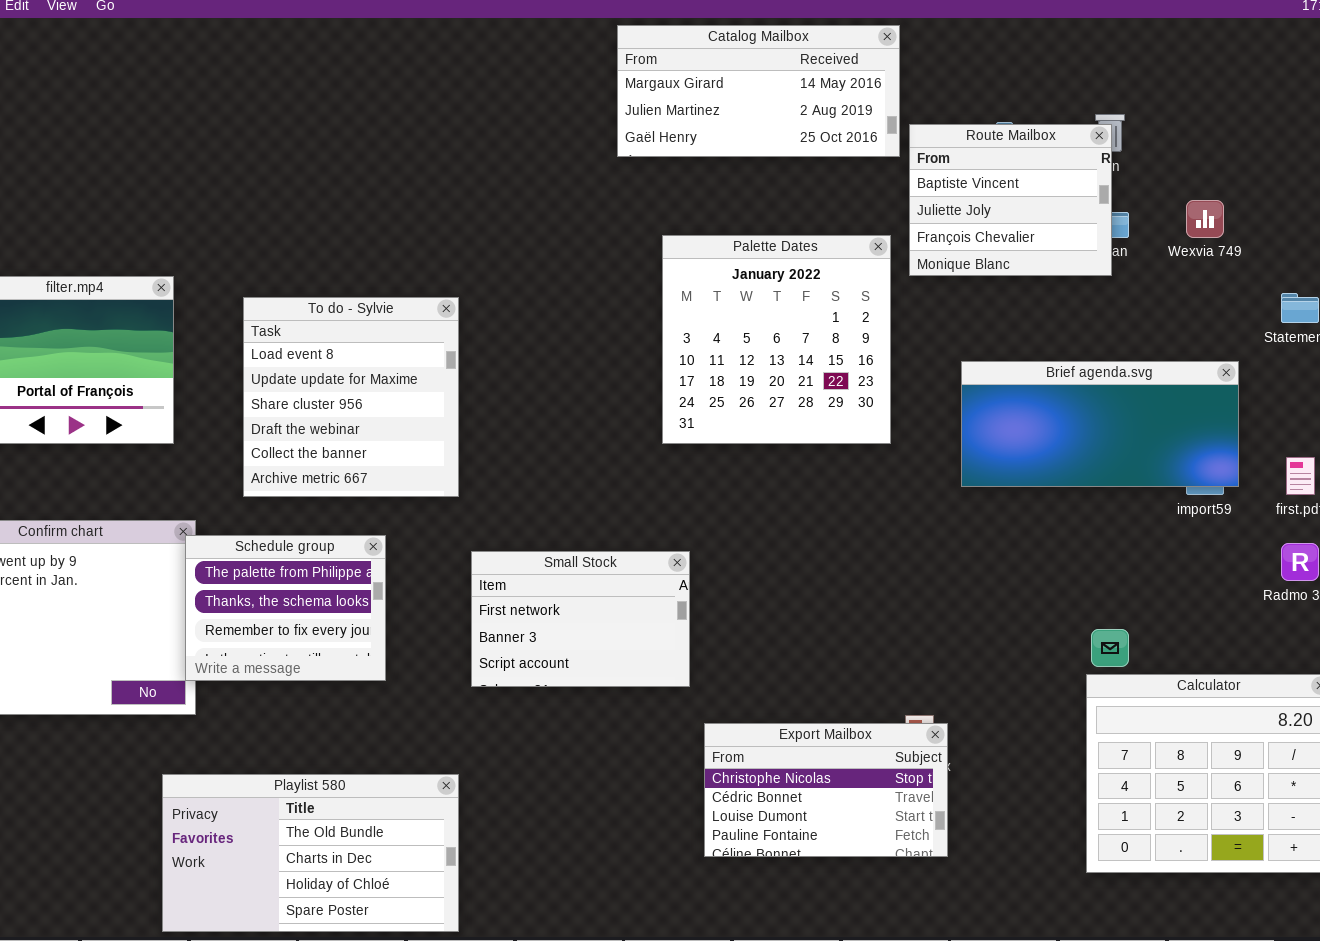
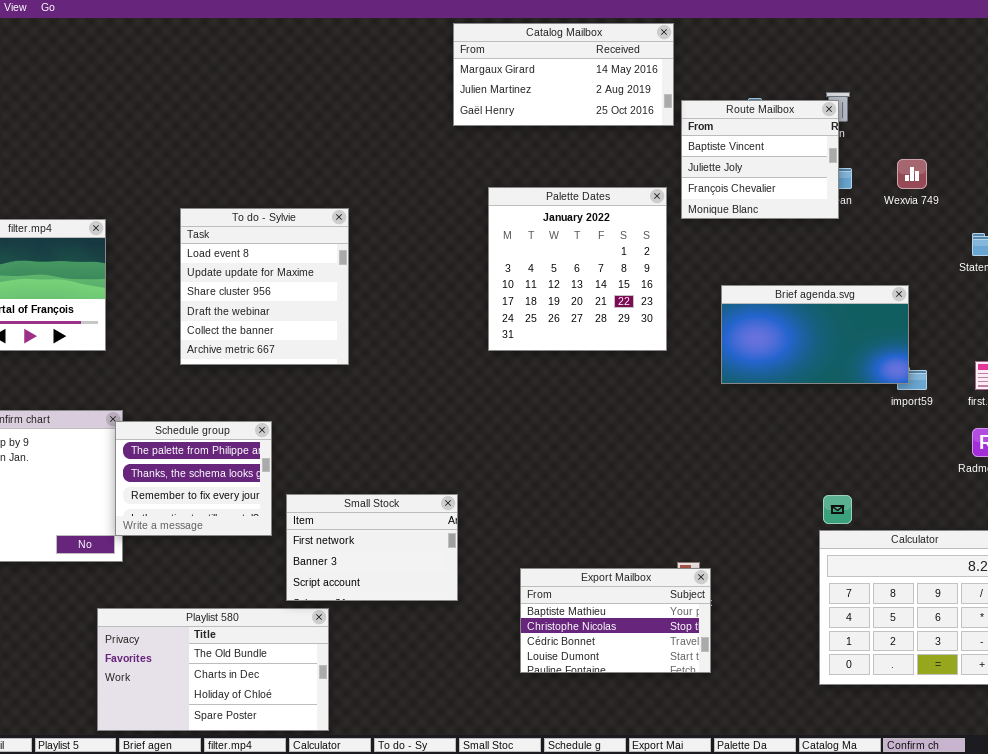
To do - Sylvie: [243,297,459,497] -> [180,208,349,365], moved
Brief agenda.svg: [961,361,1239,487] -> [721,285,909,384], resized
Small Stock: [471,551,690,687] -> [286,494,458,601], moved
Export Mailbox: [704,723,948,857] -> [520,568,711,673], scrolled up 1 row

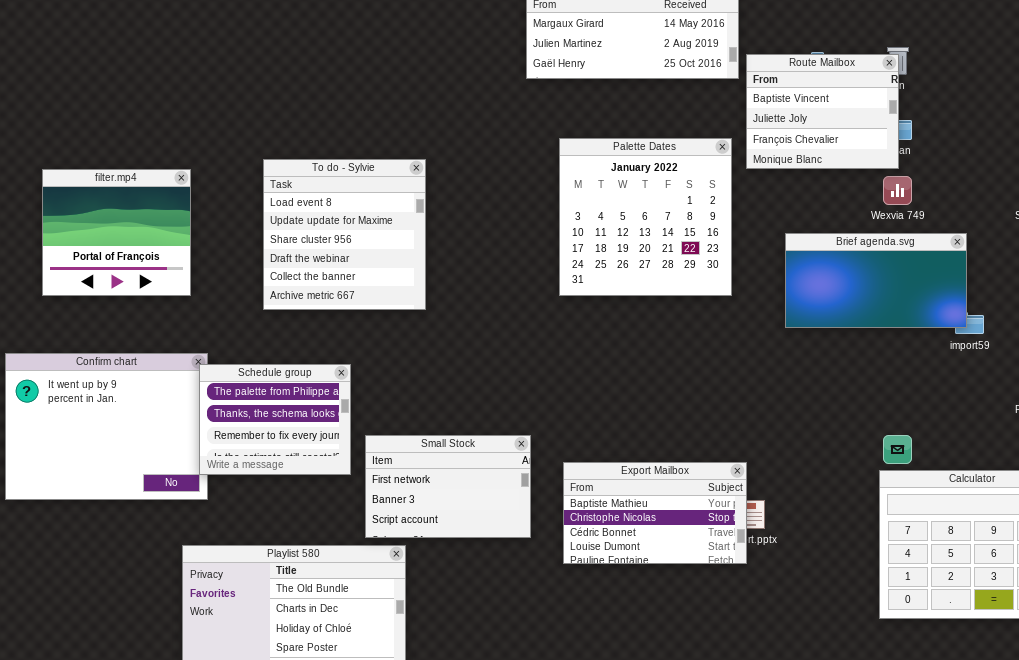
Wexvia 749: [897,159,927,189] -> [883,176,912,205], moved
Export Mailbox: [520,568,711,673] -> [563,462,747,564], moved

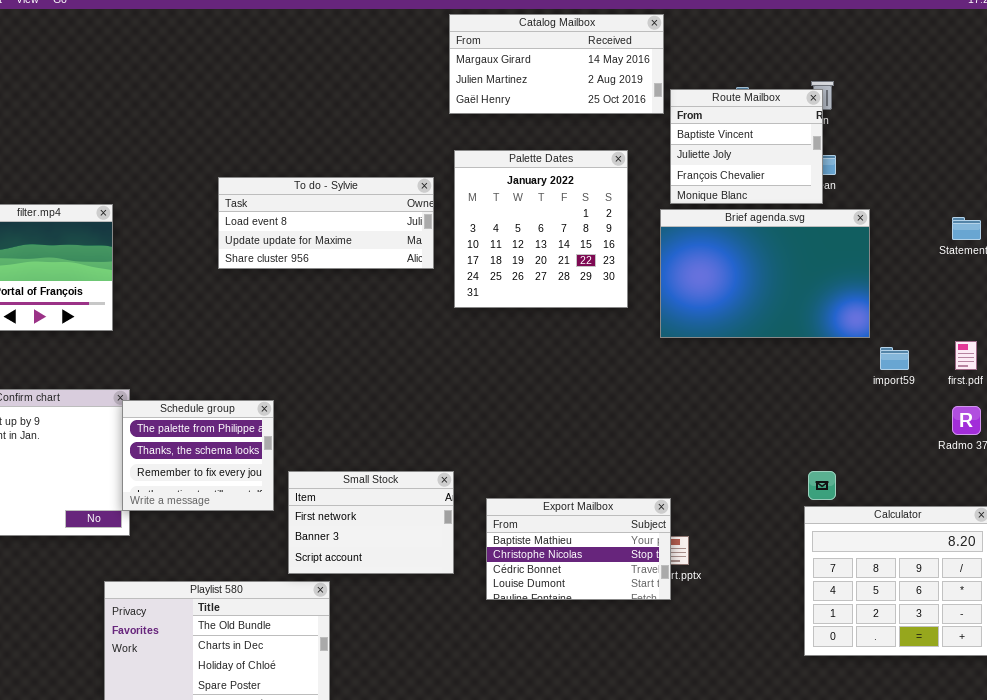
Palette Dates: [559,138,732,296] -> [454,150,628,308], moved
To do - Sylvie: [263,159,426,310] -> [218,177,434,269], moved, resized
Brief agenda.svg: [785,233,967,328] -> [660,209,870,338], moved, resized

